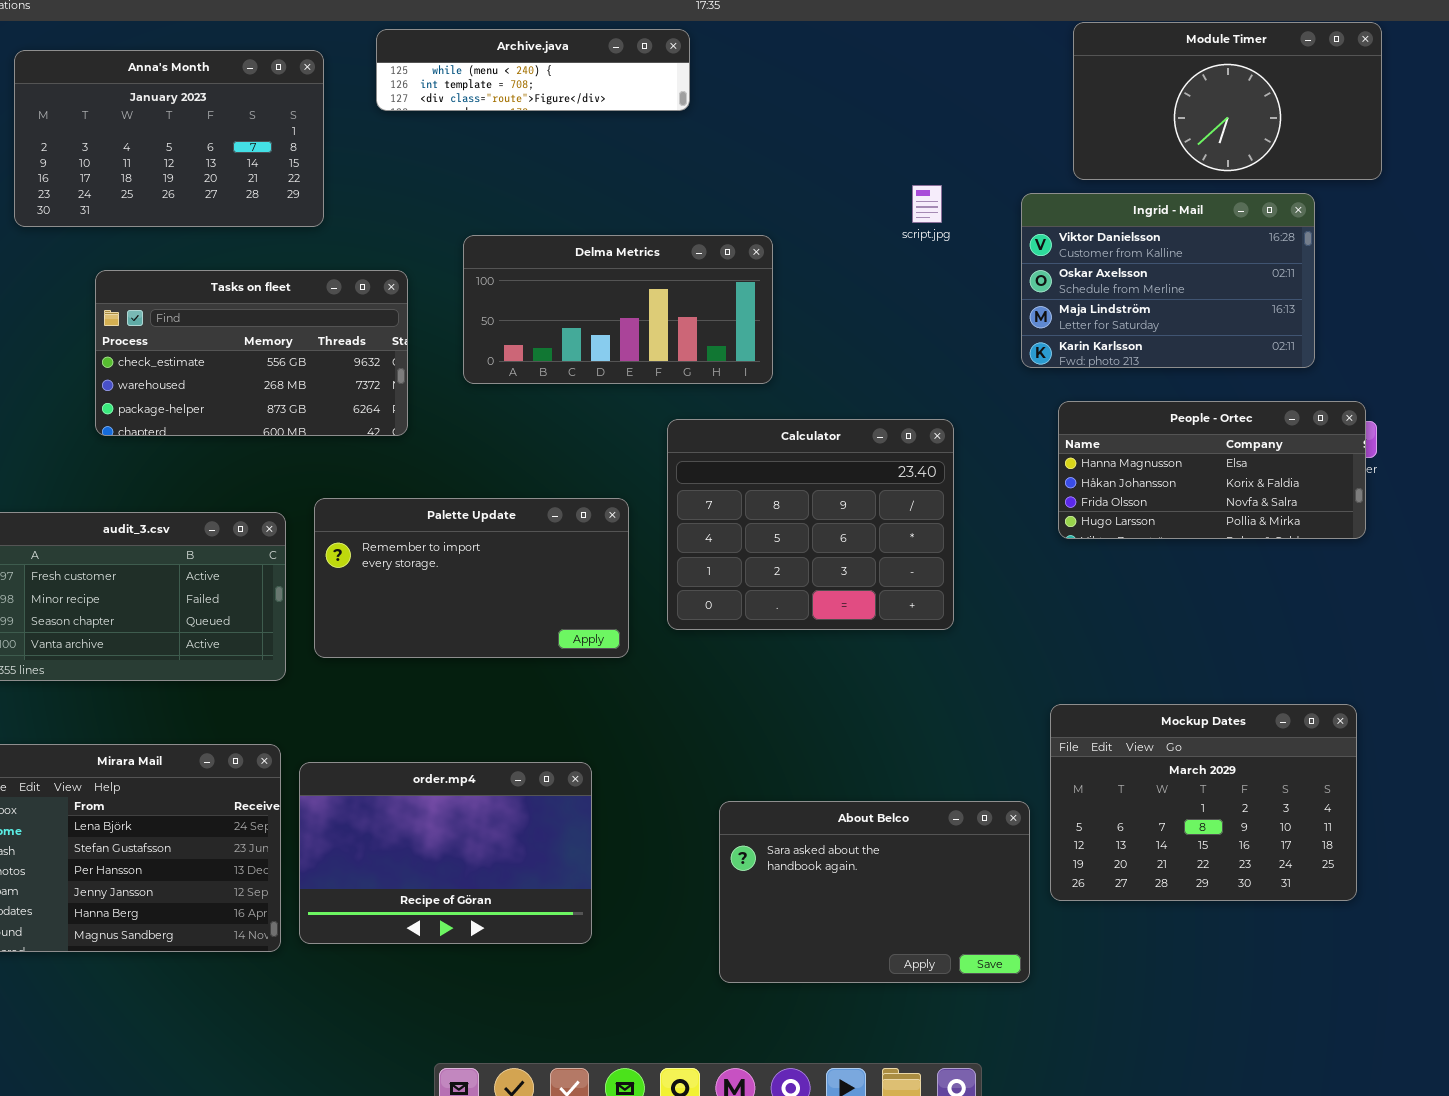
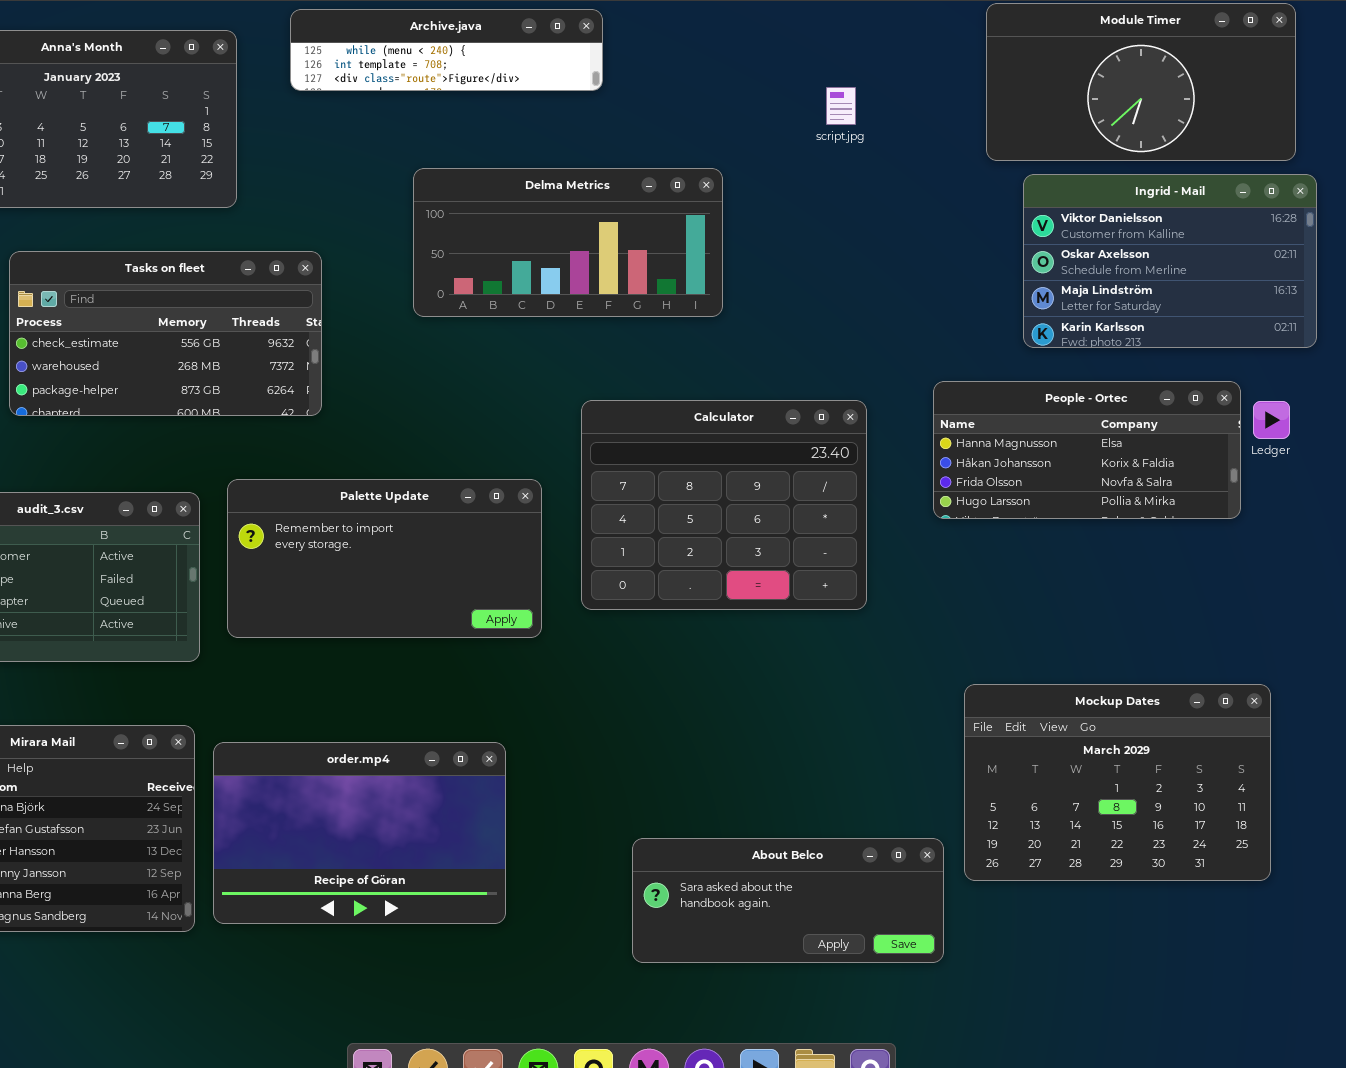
script.jpg: [912,185,942,223] -> [826,87,856,125], moved
Ingrid - Mail: [1021,193,1315,368] -> [1023,174,1317,348], moved
Delma Metrics: [463,235,773,384] -> [413,168,723,317], moved
People - Ortec: [1058,401,1366,539] -> [933,381,1241,519], moved
About Belco: [719,801,1030,983] -> [632,838,944,963], resized

